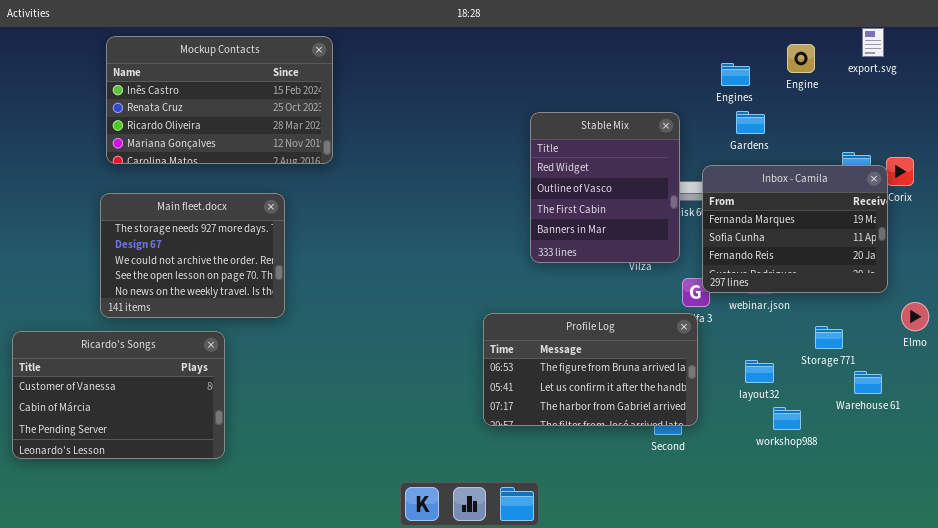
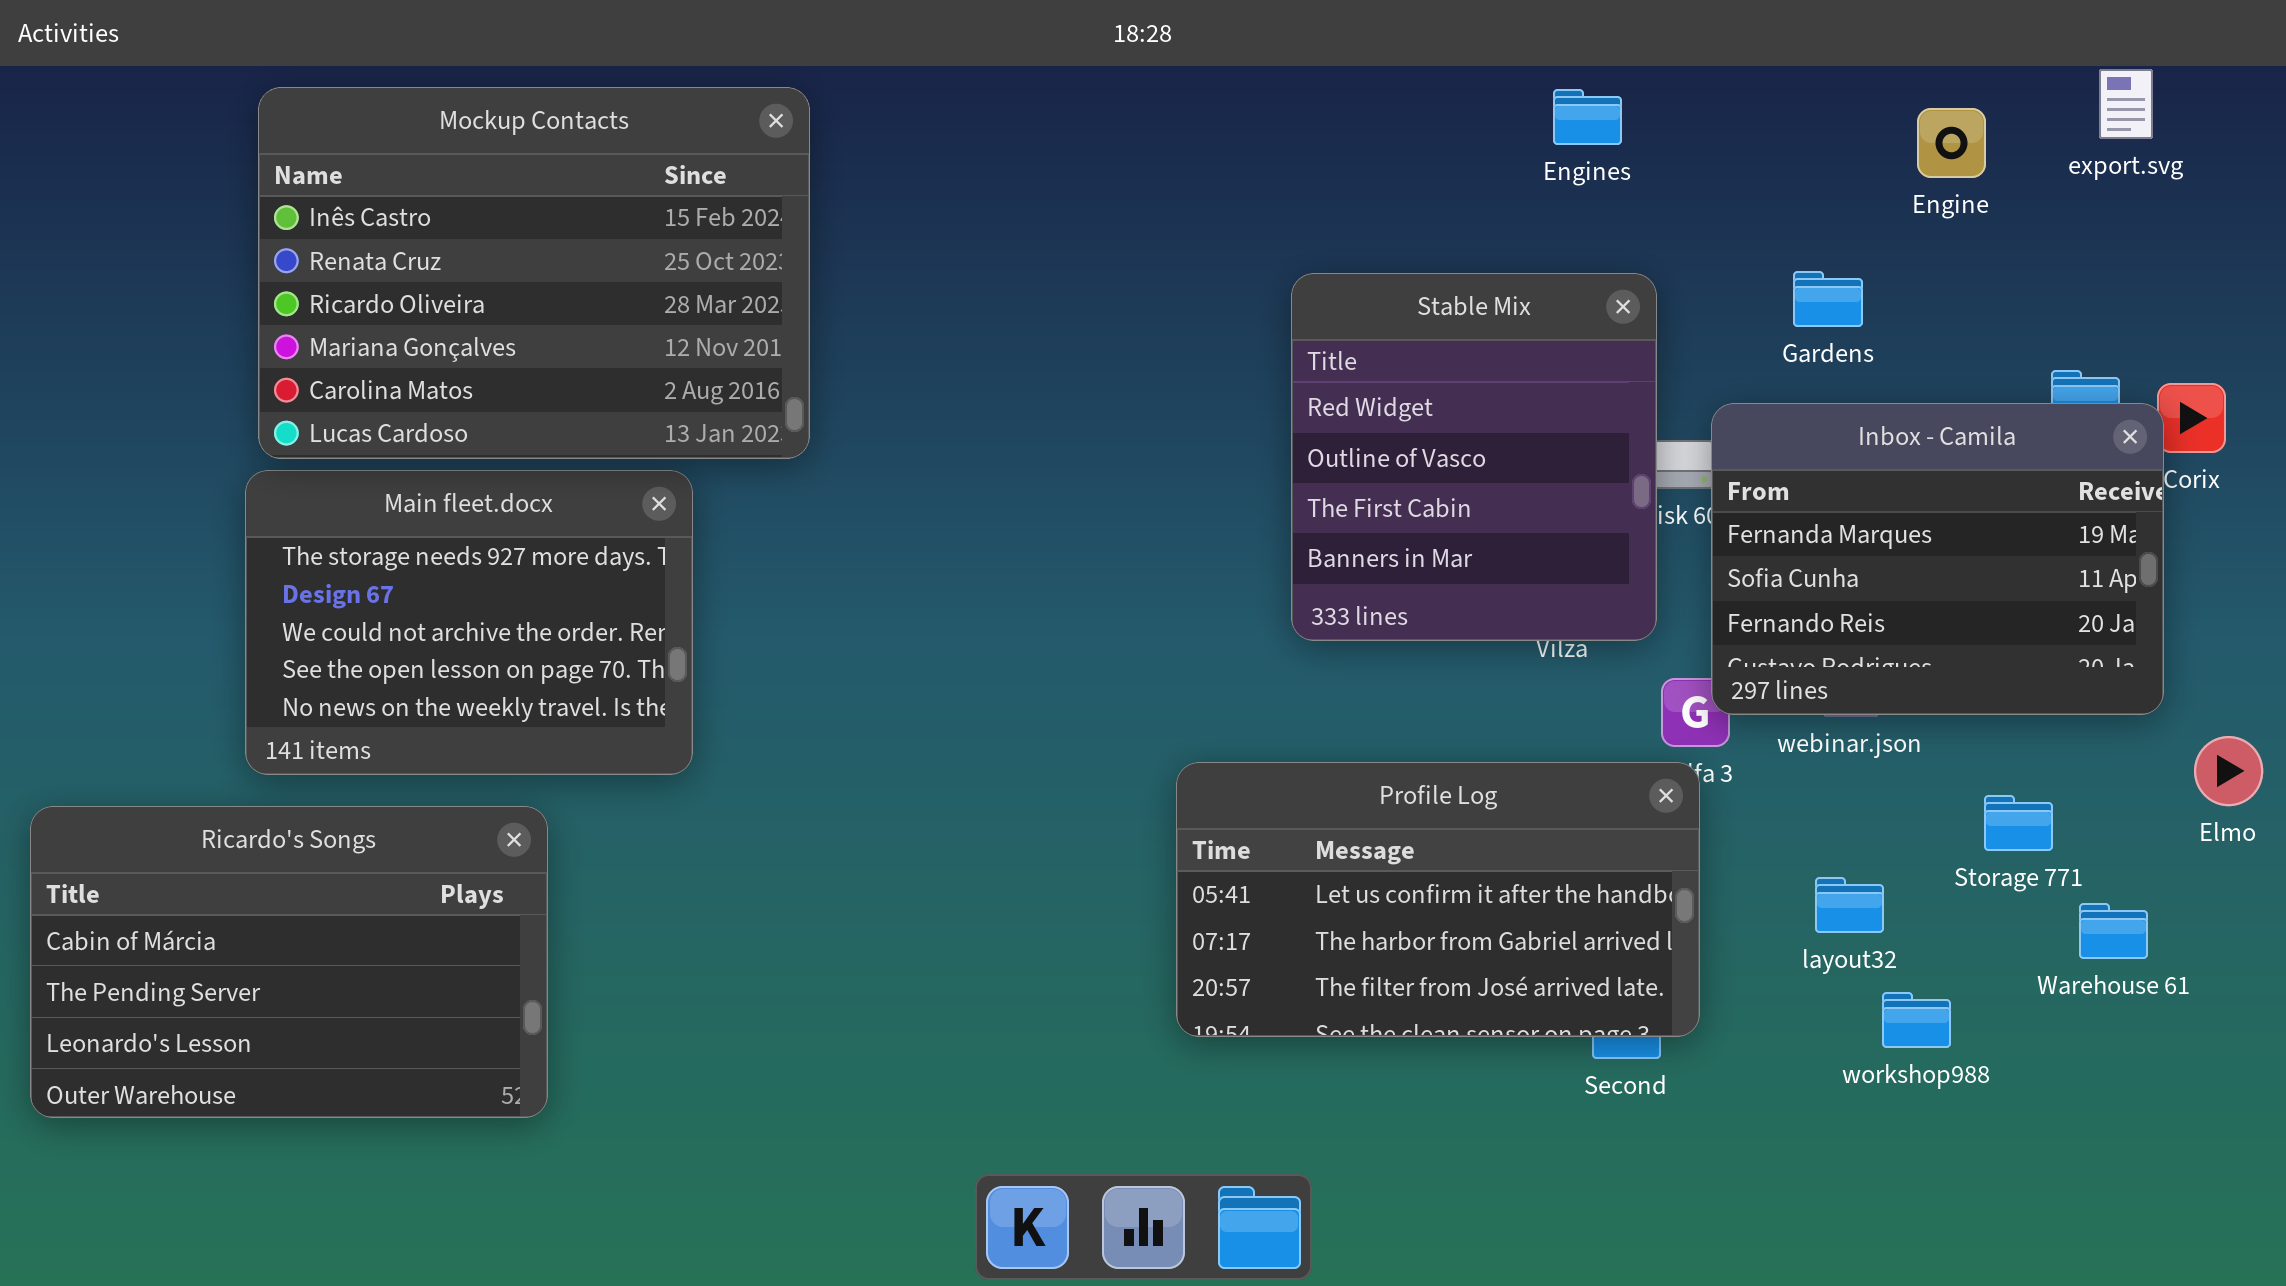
Mockup Contacts: [106,36,333,164] -> [258,87,810,459], resized
Engines: [721,63,750,86] -> [1553,89,1622,145], moved
Profile Log: [483,313,698,426] -> [1176,762,1700,1037], scrolled down 1 row
Ricardo's Songs: [12,331,225,459] -> [30,806,548,1118], scrolled down 1 row

